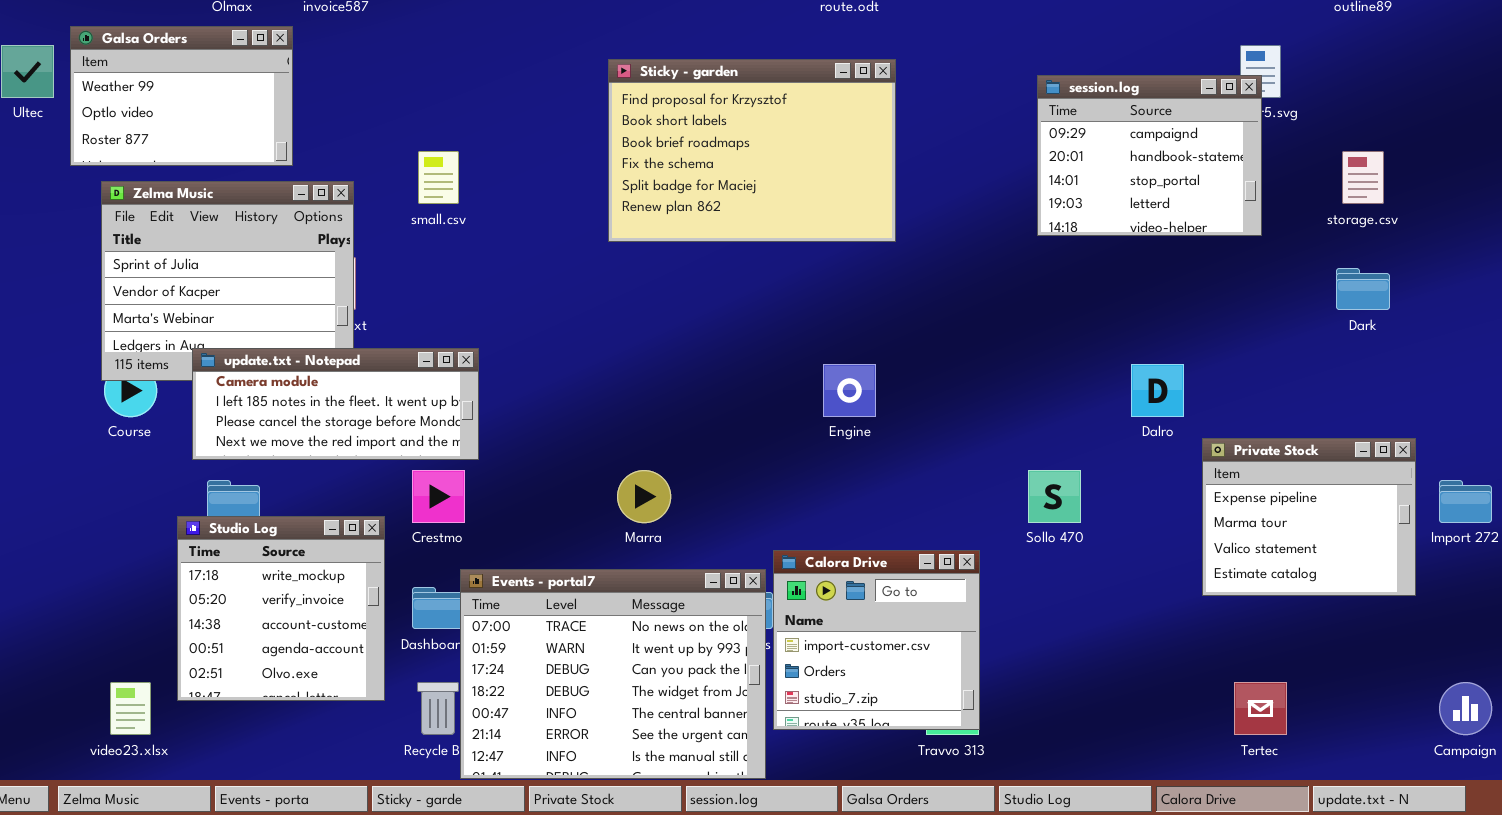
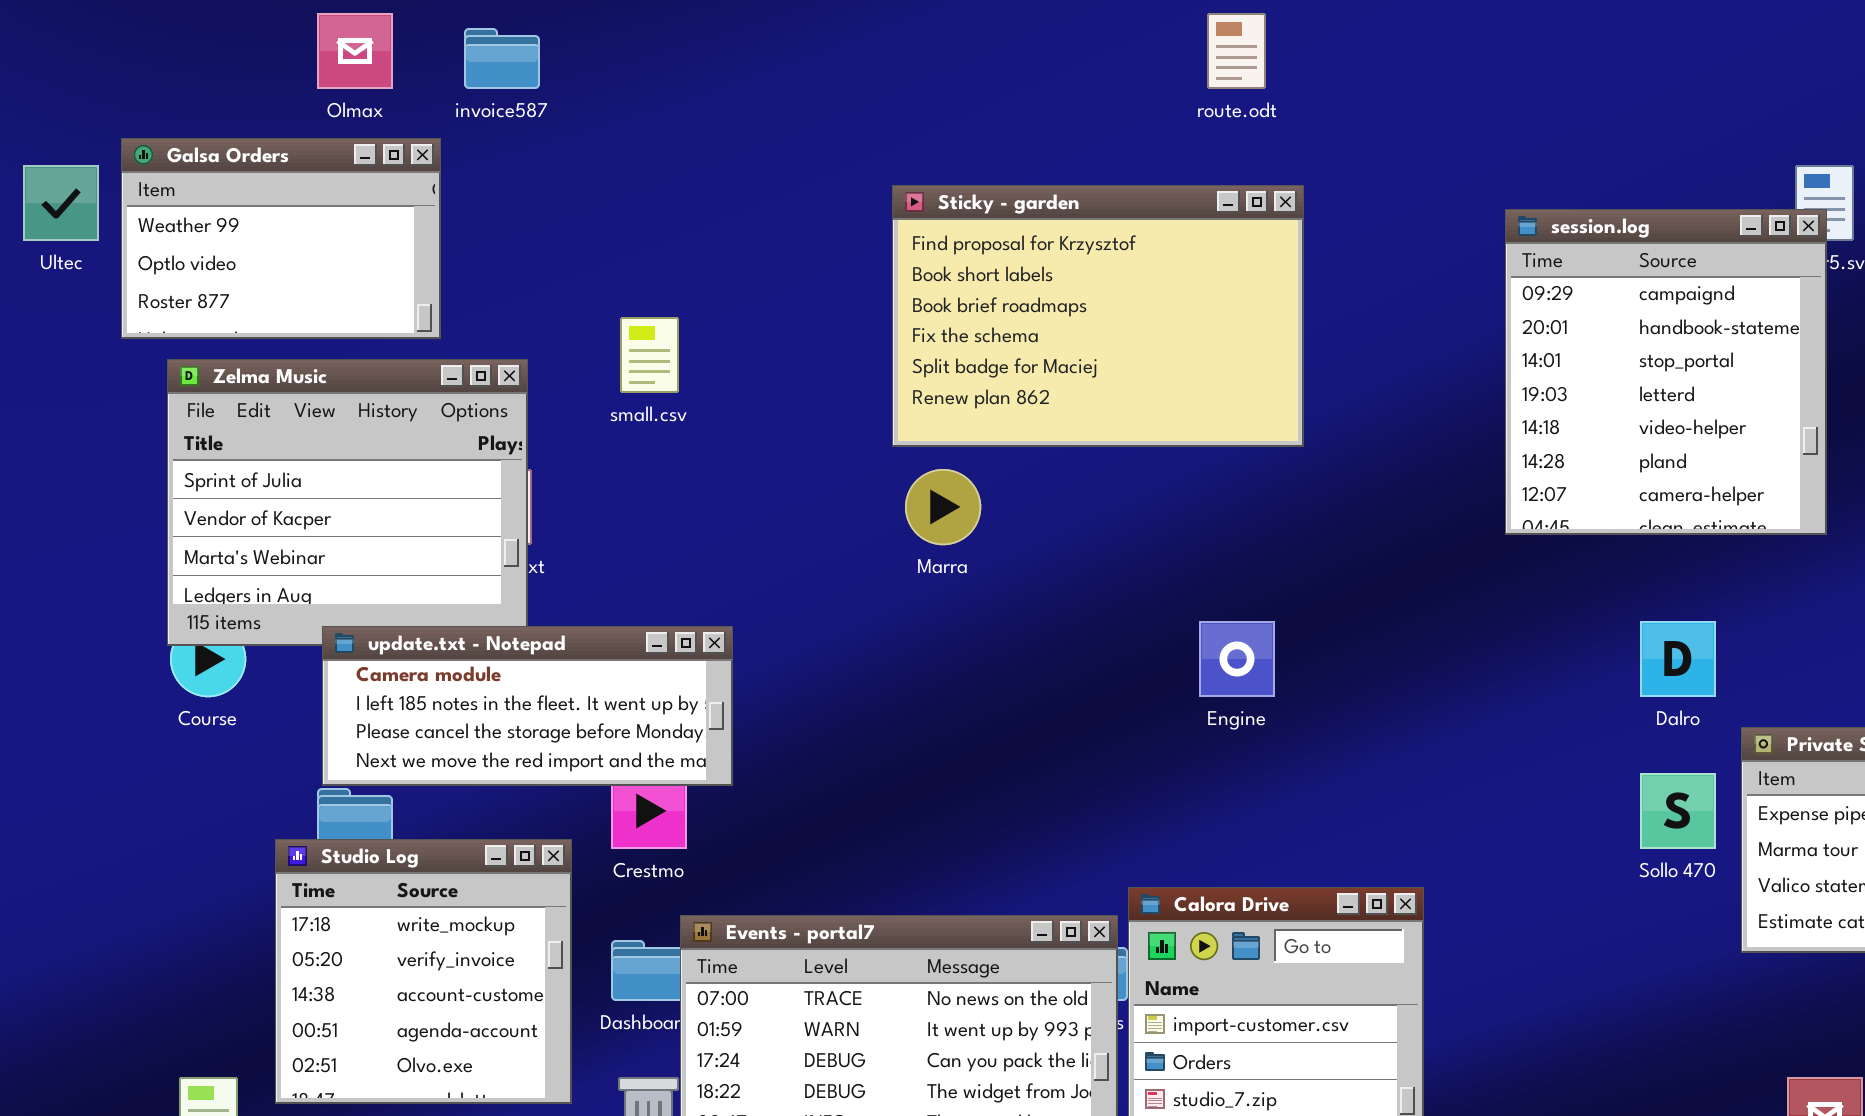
session.log: [1037,75,1262,236] -> [1505,209,1827,535], resized
update.txt - Notepad: [192,348,479,460] -> [322,626,733,786], moved
Marra: [617,470,671,523] -> [905,469,981,545], moved
Sollo 470: [1028,470,1081,523] -> [1640,773,1716,849], moved

